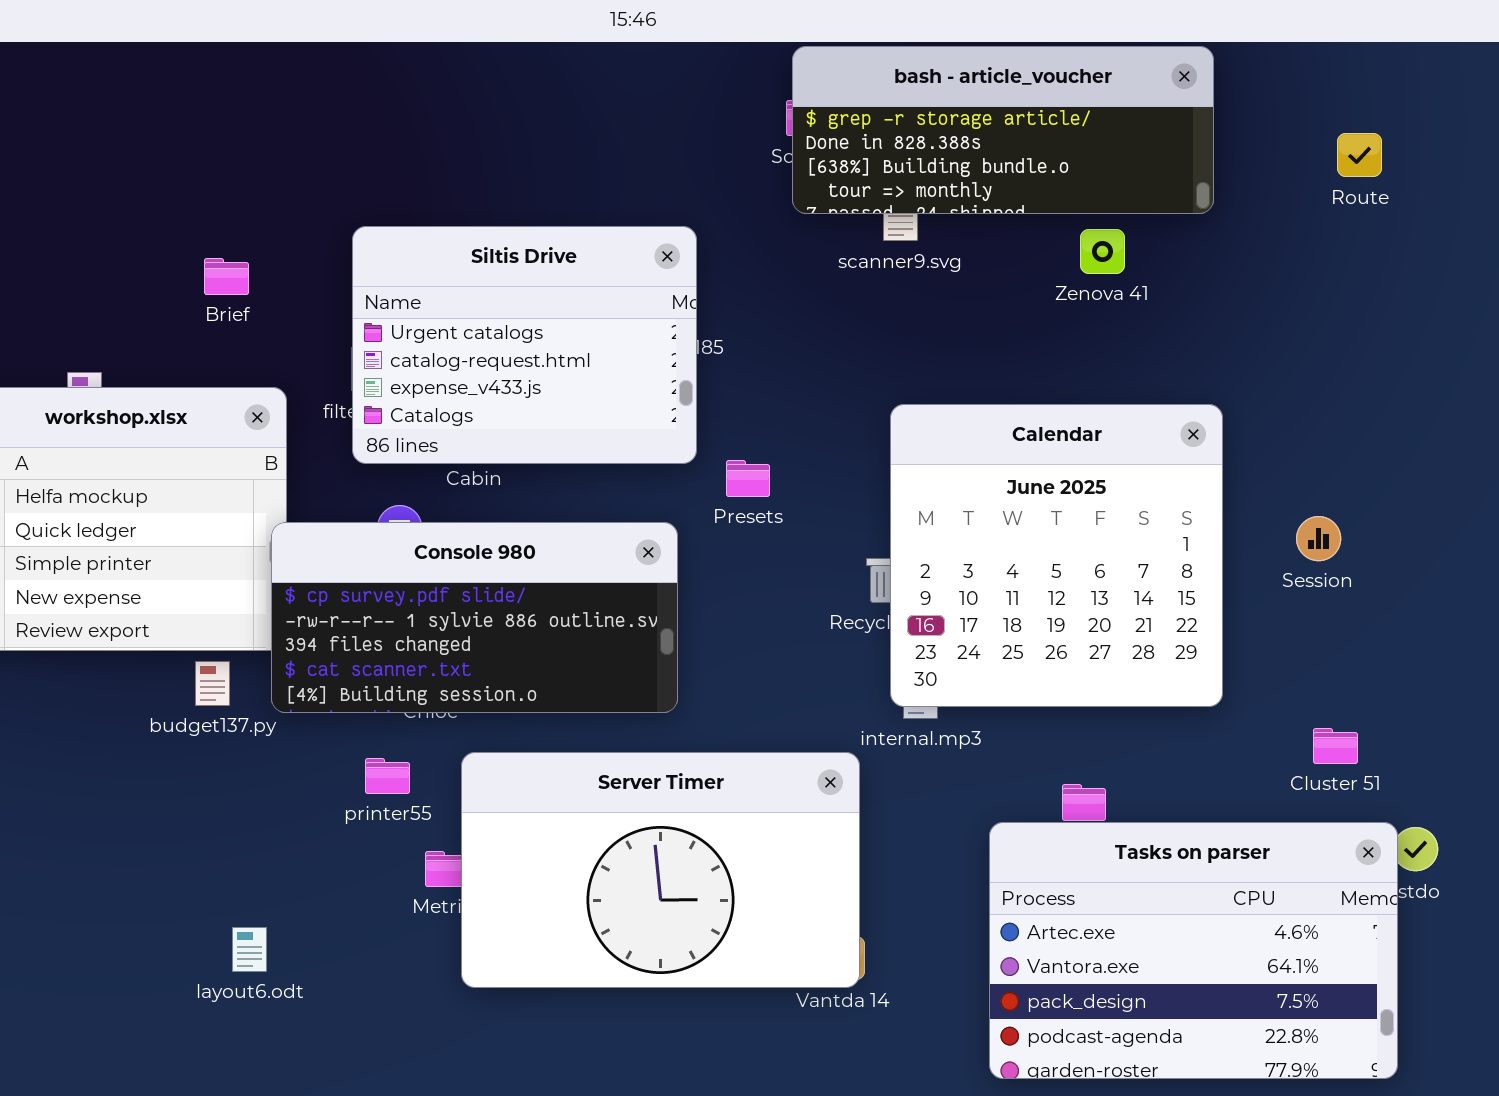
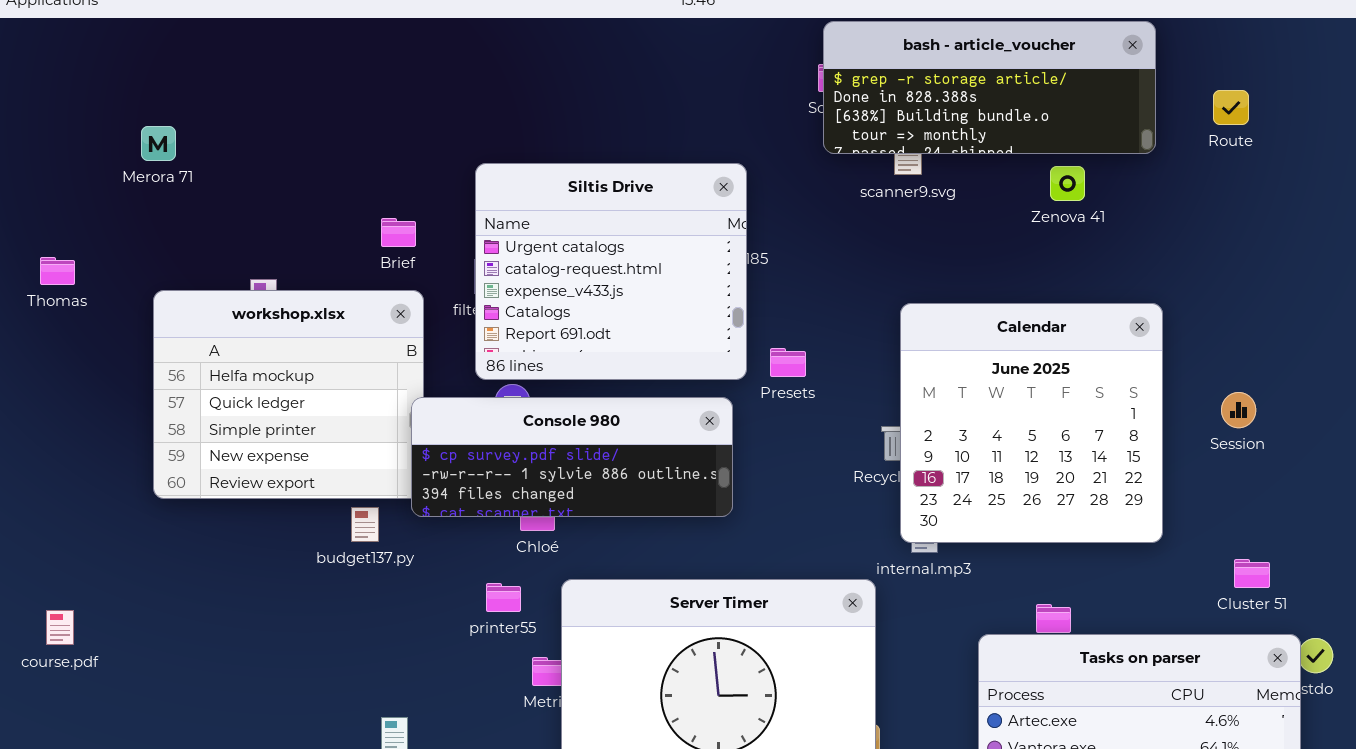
Route: [1337,133,1382,177] -> [1213,90,1249,125], moved
Siltis Drive: [352,226,697,464] -> [475,163,747,380], resized
Brief: [204,258,249,295] -> [381,218,416,247], moved
Console 980: [271,522,678,713] -> [411,397,733,517], resized

